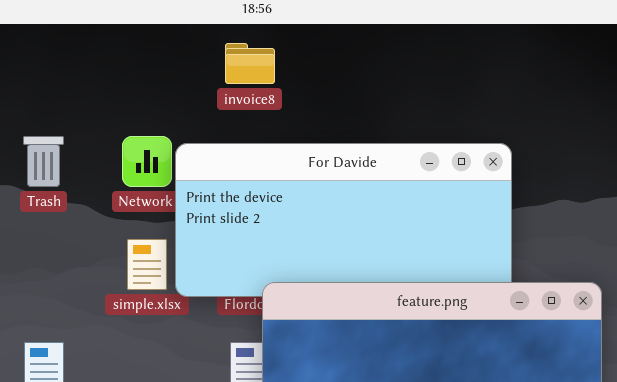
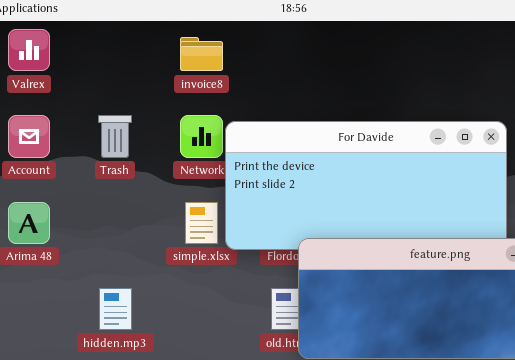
invoice8: [225,43,275,84] -> [180,37,223,71], moved

